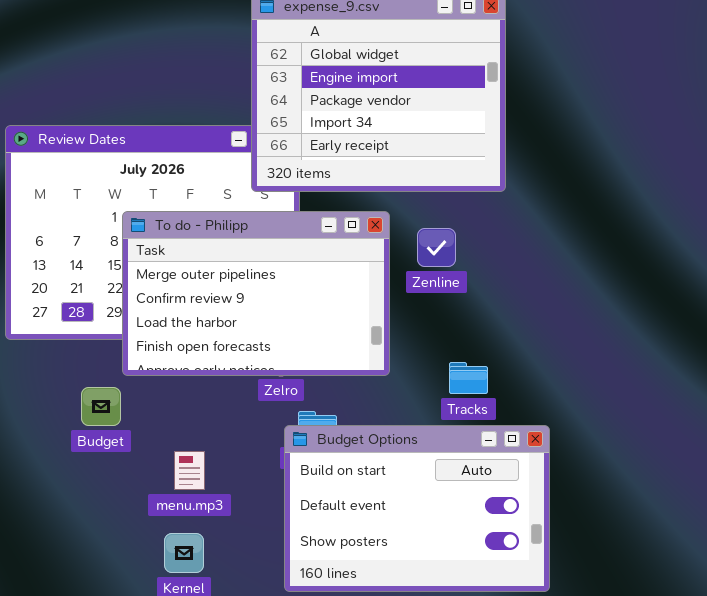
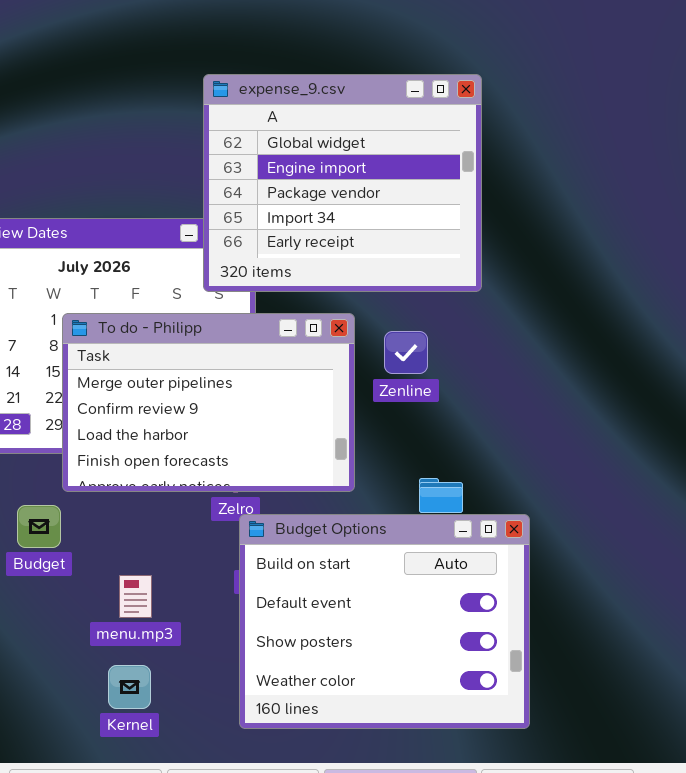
Budget Options: [284,425,550,592] -> [239,514,530,729], resized

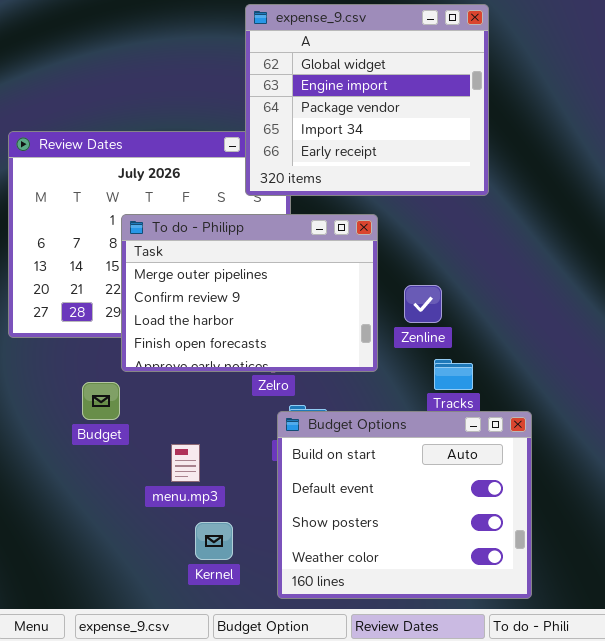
Zenline: [384,331,428,374] -> [404,285,442,323], moved
Budget Options: [239,514,530,729] -> [277,411,532,599], moved
Kernel: [108,665,151,709] -> [195,522,233,560], moved

